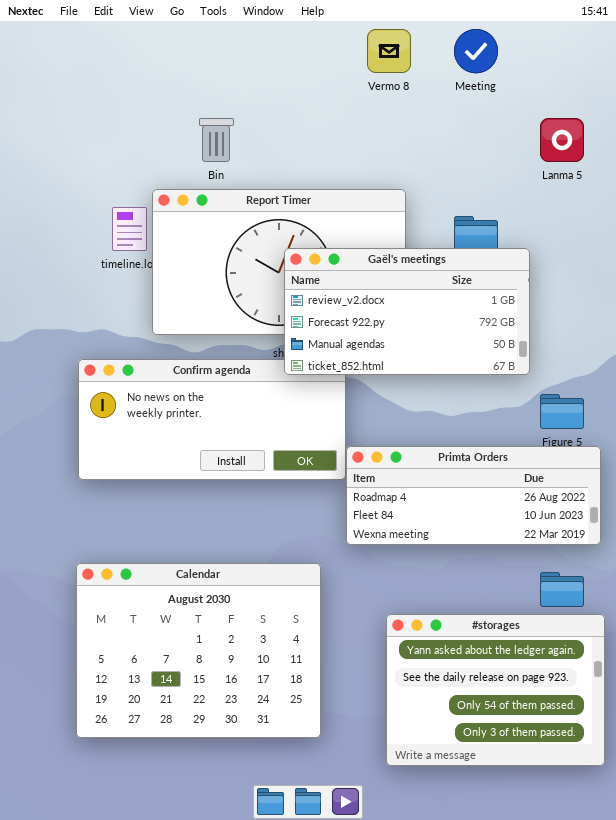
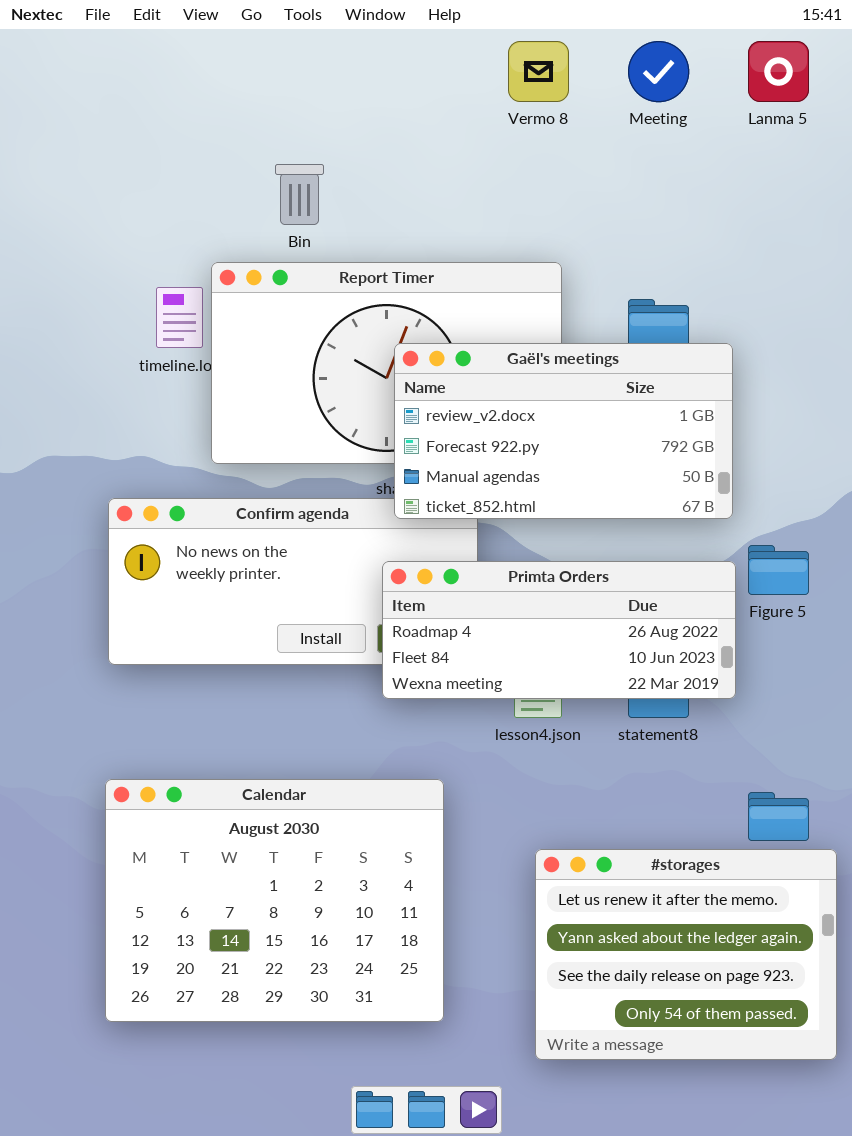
Lanma 5: [540,118,584,162] -> [748,41,809,102], moved
Primta Orders: [346,446,601,545] -> [382,561,736,699], moved
#storages: [386,614,605,766] -> [535,849,837,1060], scrolled up 1 row

